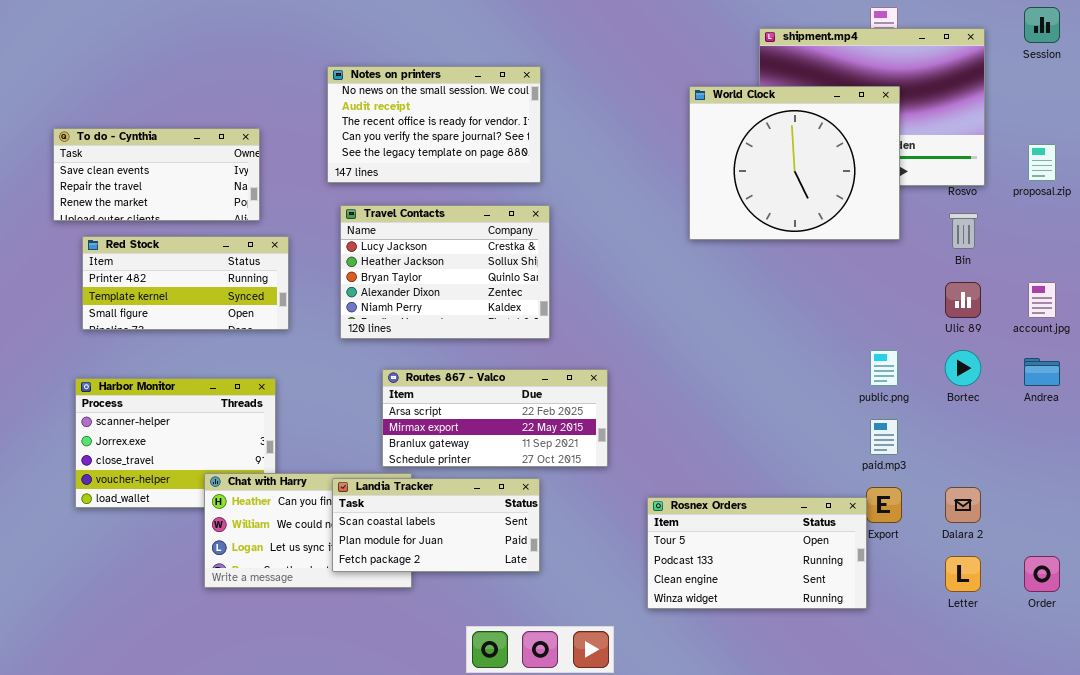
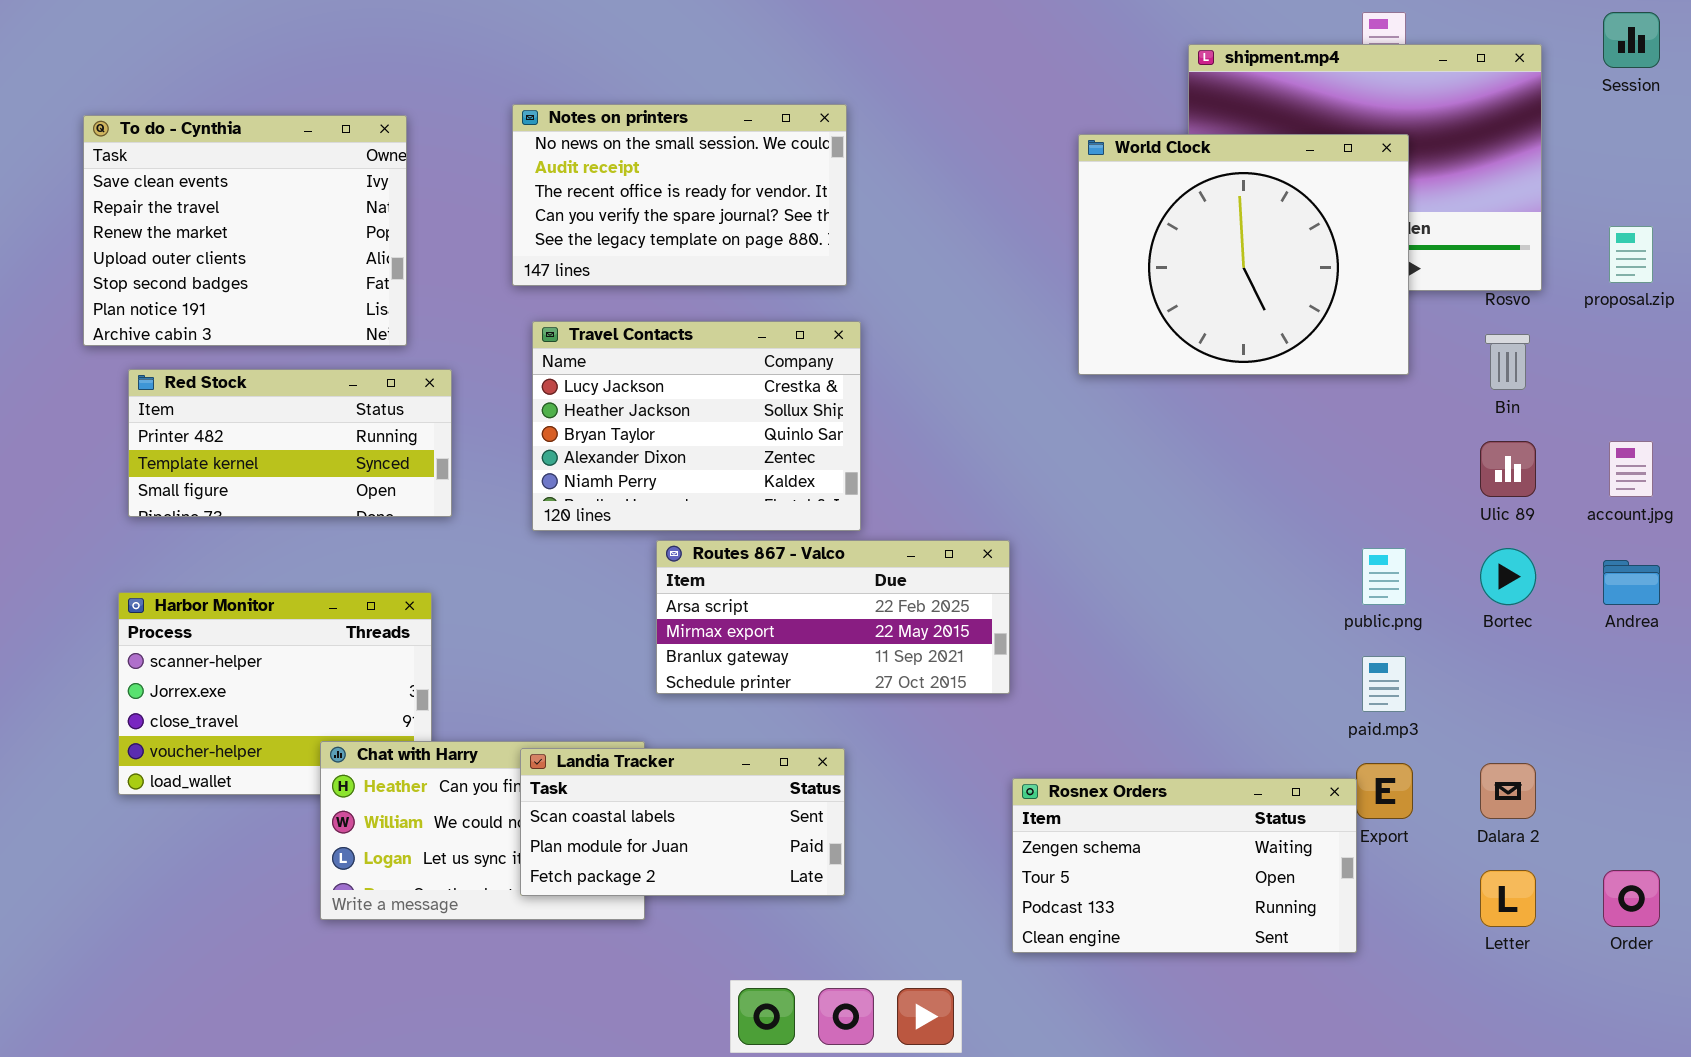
To do - Cynthia: [53,128,260,221] -> [83,115,407,346], resized
Routes 867 - Valco: [382,369,608,467] -> [656,540,1010,694], moved
Rosnex Orders: [647,497,867,609] -> [1012,778,1357,953], scrolled up 1 row

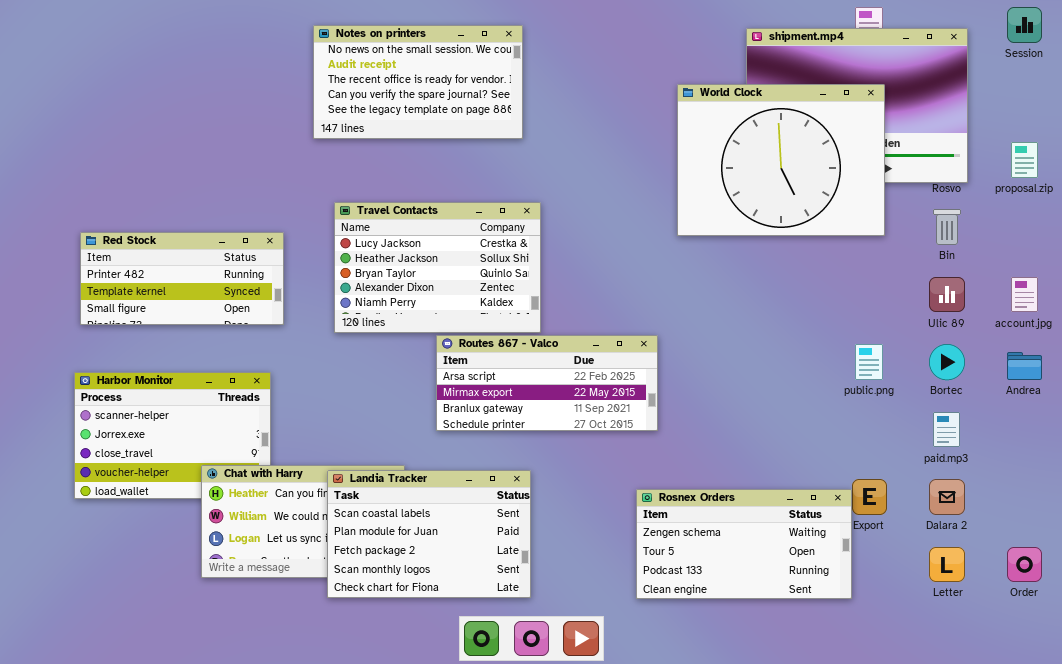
Notes on printers: [512,104,847,286] -> [313,25,523,139], moved
To do - Cynthia: [83,115,407,346] -> none, closed
Routes 867 - Valco: [656,540,1010,694] -> [436,335,658,431], moved
paid.mp3: [1362,656,1406,712] -> [933,412,960,447], moved
Landia Tracker: [520,748,845,896] -> [327,470,531,598], resized

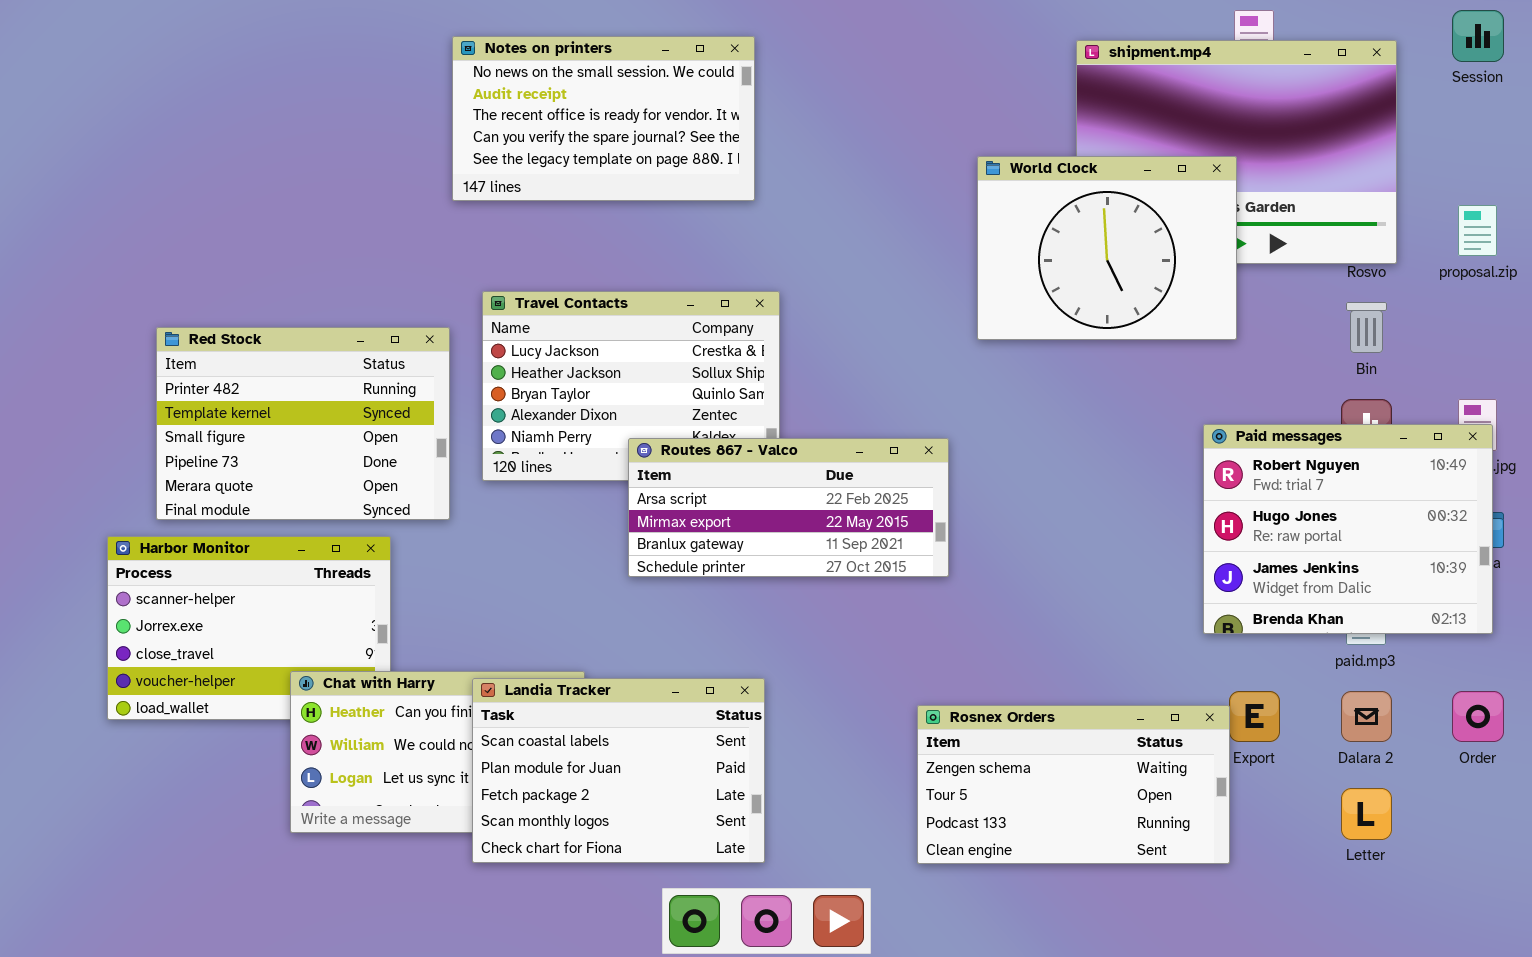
World Clock: [677,84,885,236] -> [977,156,1237,340], resized
Red Stock: [80,232,284,325] -> [156,327,450,520], moved, resized
Paid messages: none -> [1203,424,1493,634], opened
Routes 867 - Valco: [436,335,658,431] -> [628,438,949,577], moved
Order: [1007,547,1042,582] -> [1452,691,1504,742], moved

